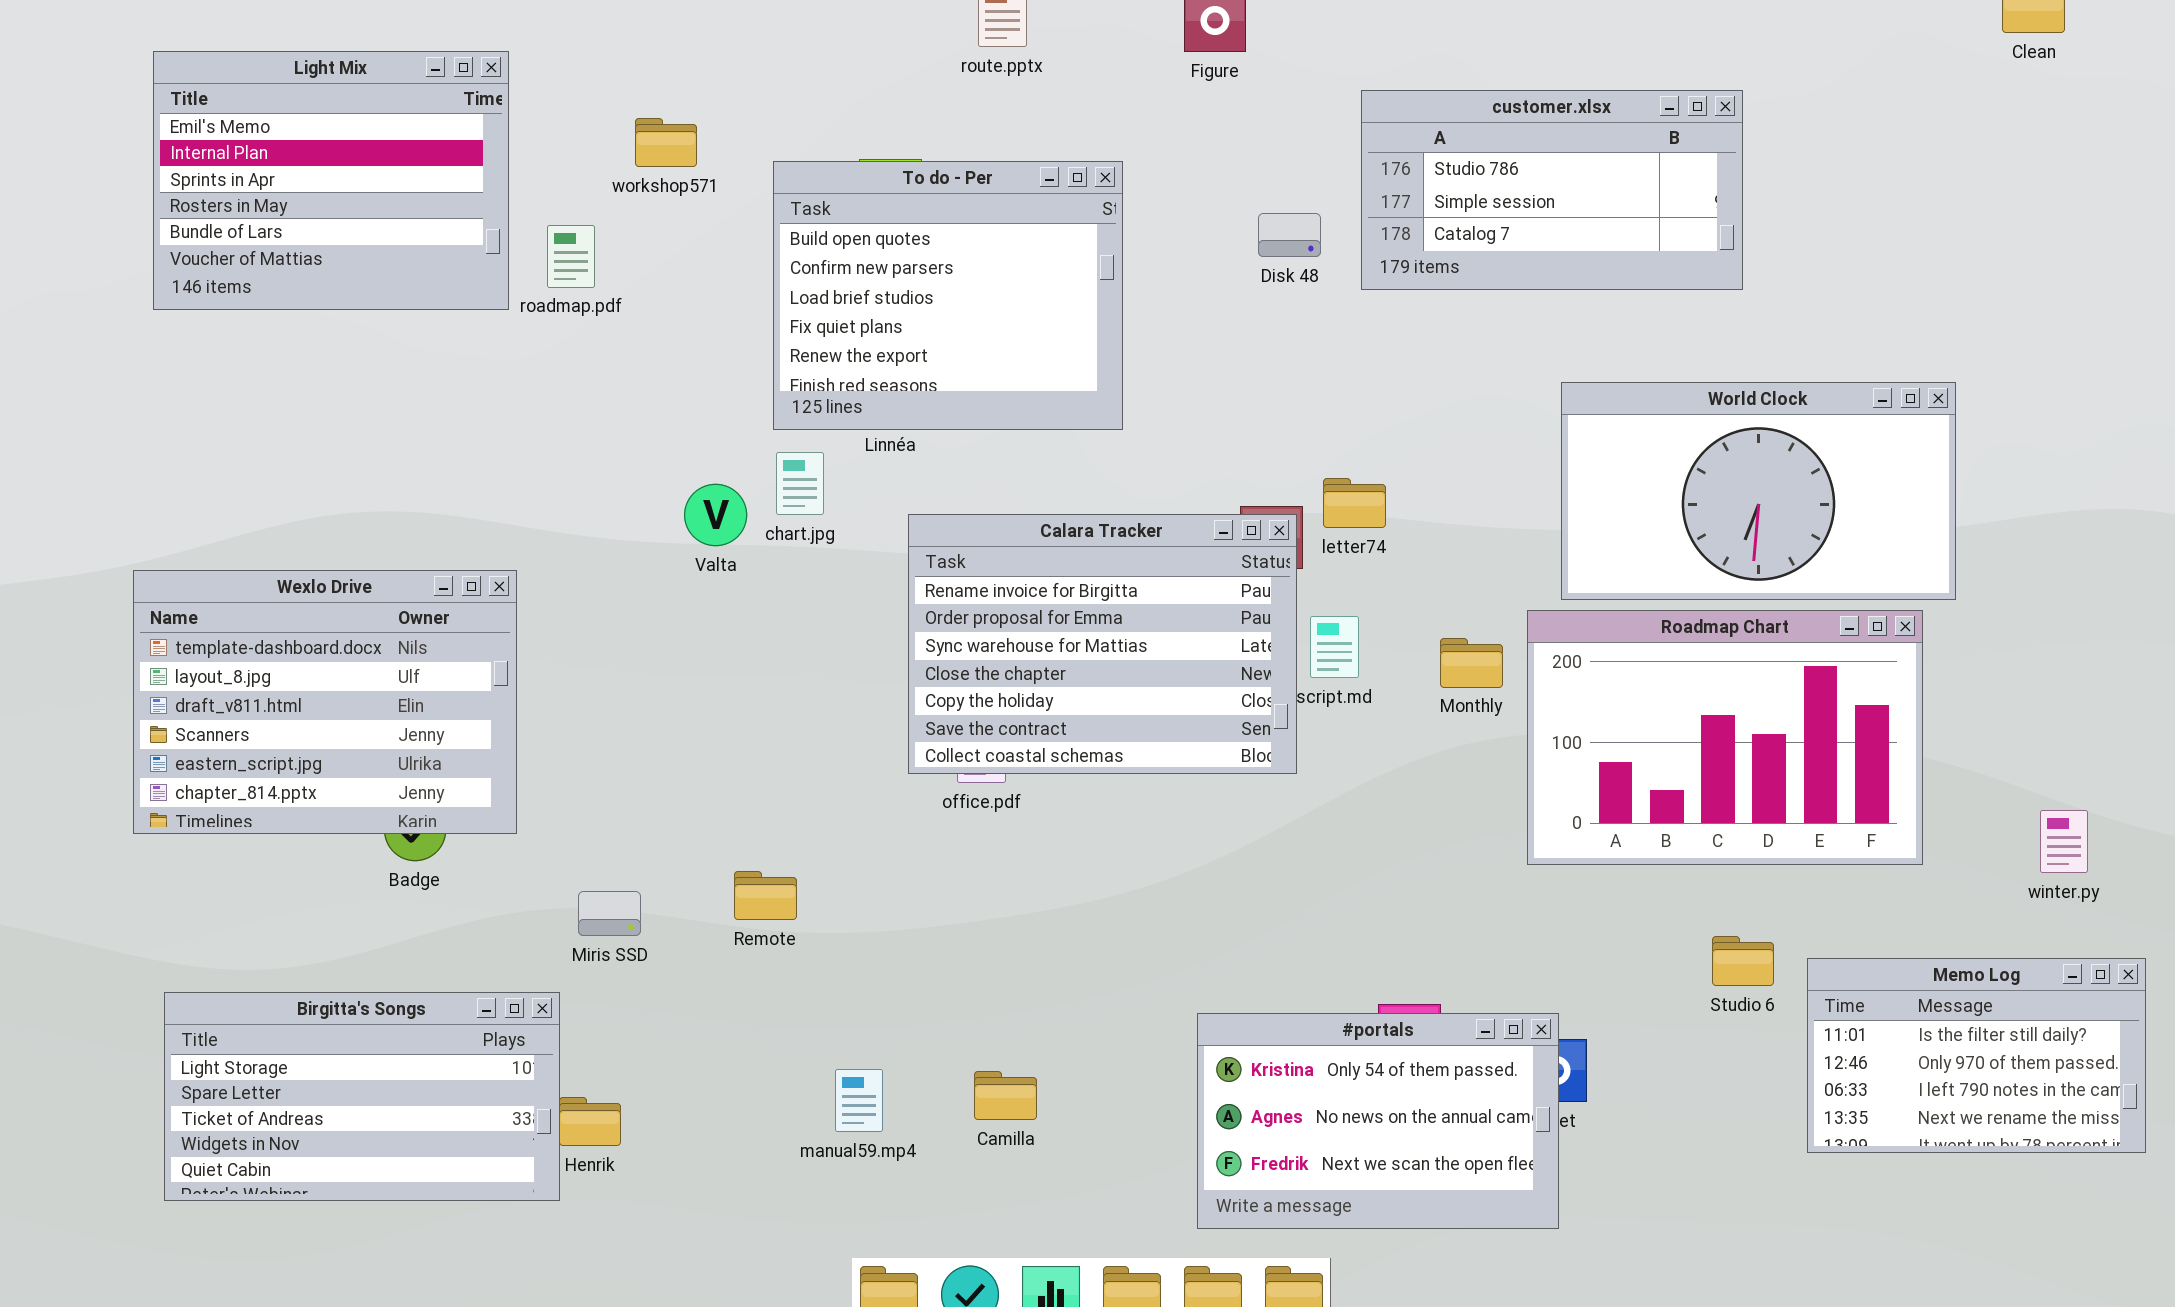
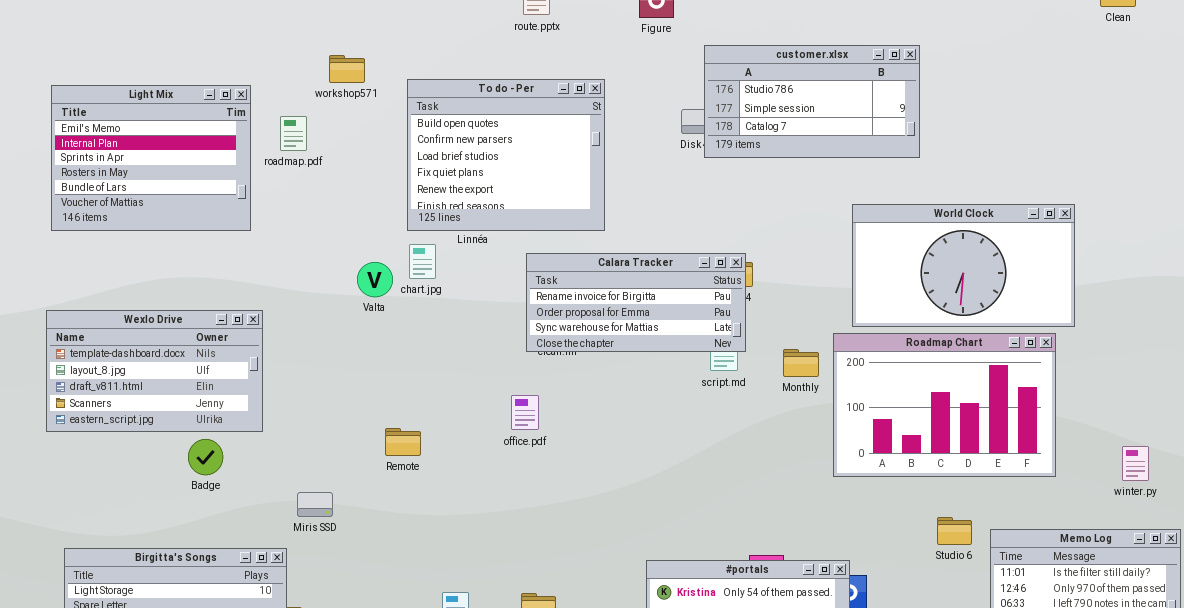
Light Mix: [153,51,509,310] -> [51,85,251,231], moved
customer.xlsx: [1361,90,1743,290] -> [704,45,920,158], moved
Calara Tracker: [908,514,1297,774] -> [526,253,746,352], moved, resized
Wexlo Drive: [133,570,517,834] -> [46,310,263,432], resized
Remote: [734,871,797,920] -> [385,428,421,456], moved

